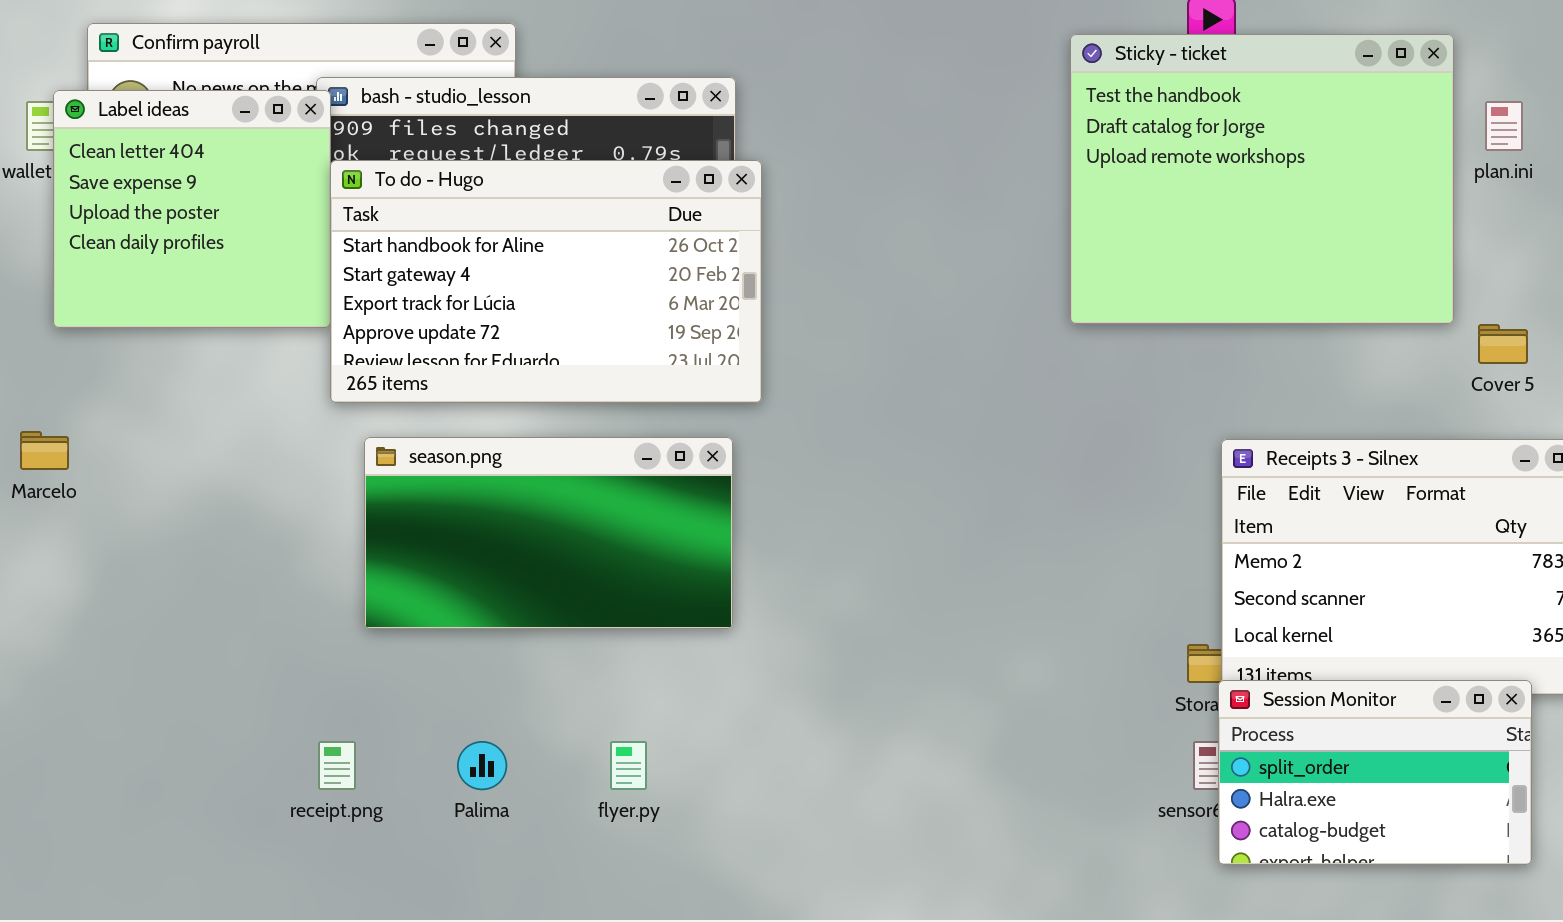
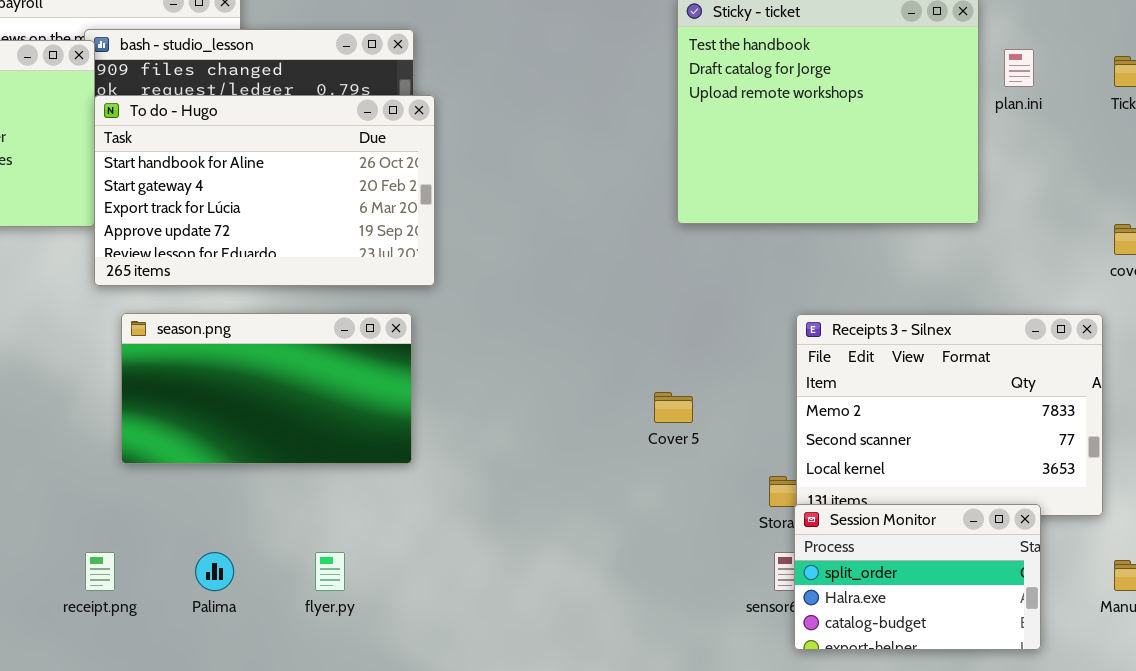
Cover 5: [1478,324,1528,364] -> [654,392,693,423], moved

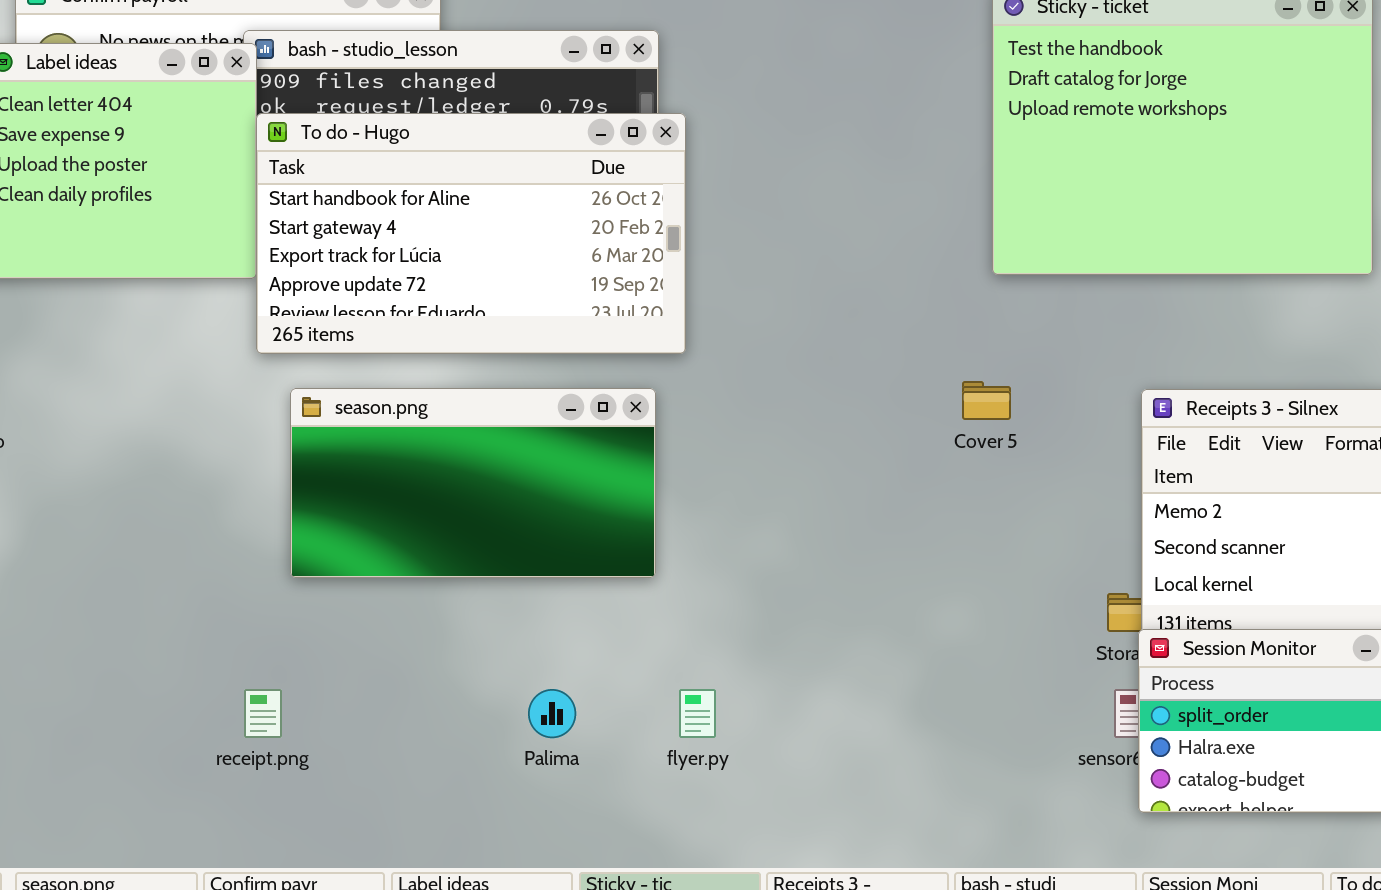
Cover 5: [654,392,693,423] -> [962,381,1011,420], moved
Palima: [195,552,234,591] -> [528,689,576,738], moved
flyer.py: [315,552,345,591] -> [679,689,716,738], moved

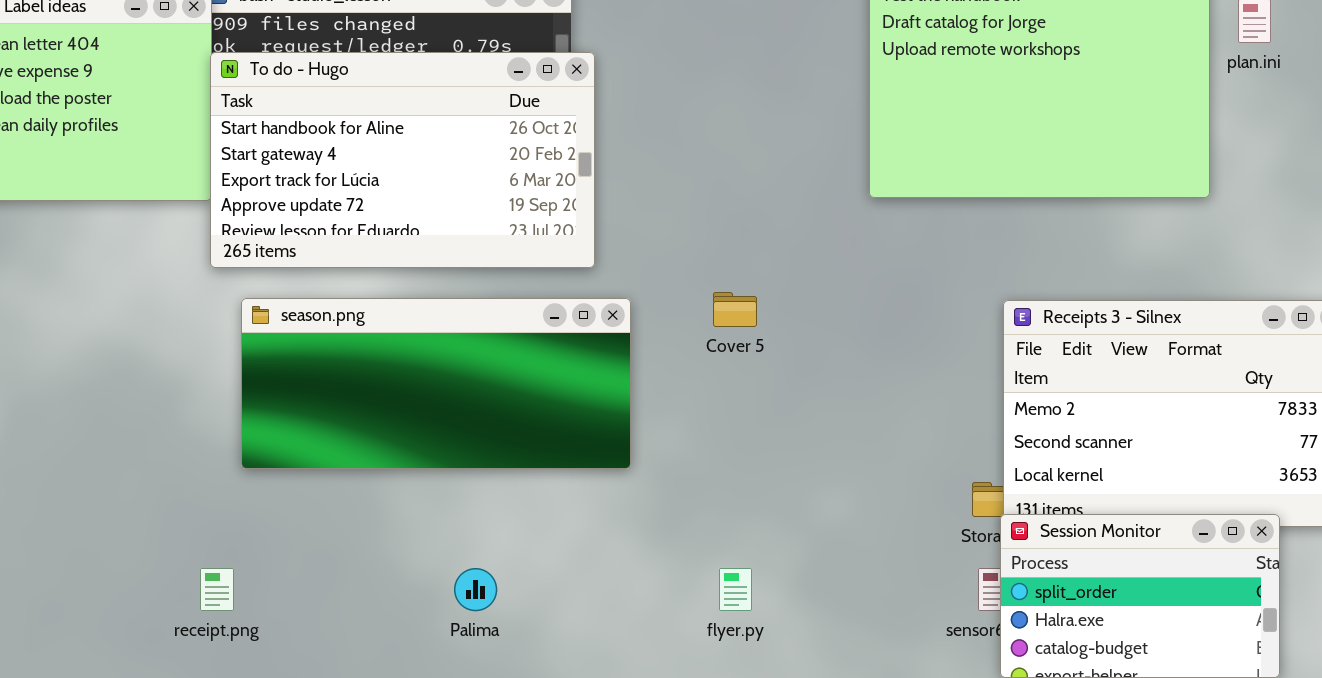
Cover 5: [962,381,1011,420] -> [713,292,757,327], moved
season.png: [290,388,656,578] -> [241,298,631,469], resized
flyer.py: [679,689,716,738] -> [719,568,752,611], moved

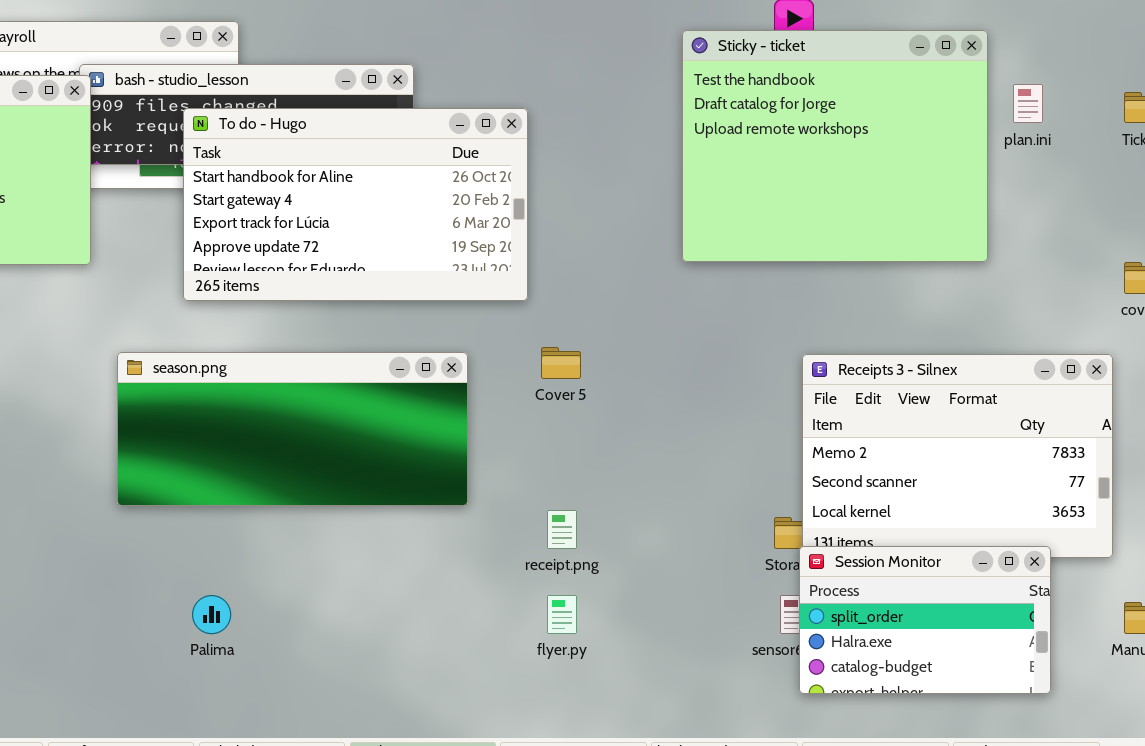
To do - Hugo: [210,52,595,268] -> [183,108,528,301], moved
receipt.png: [200,568,234,611] -> [547,510,577,549], moved
Palima: [454,568,497,611] -> [192,595,231,634], moved

